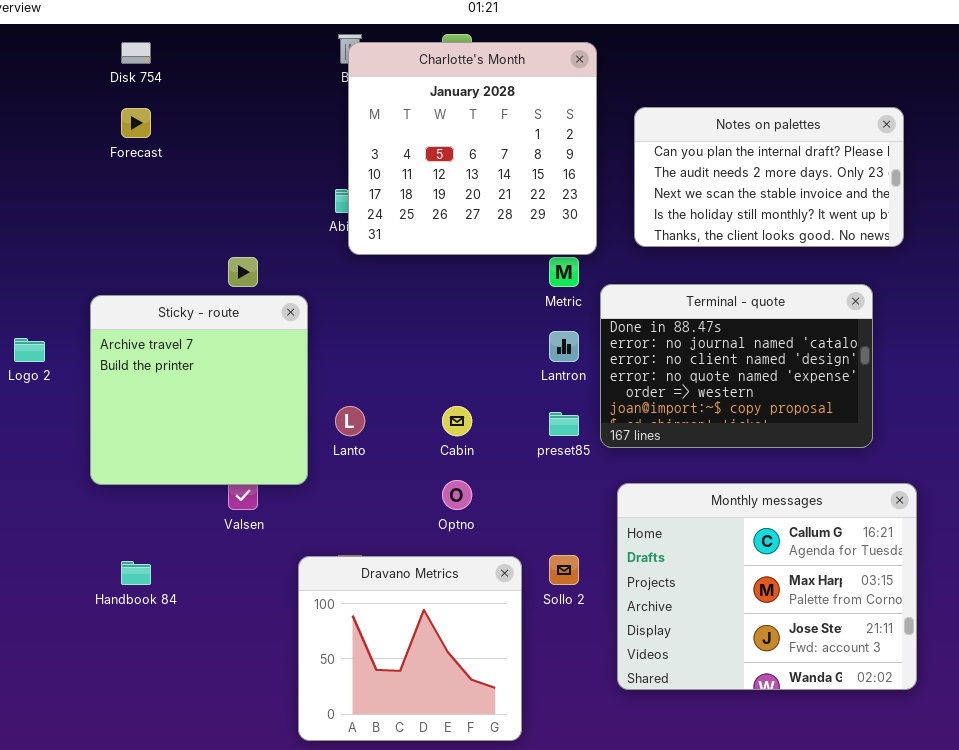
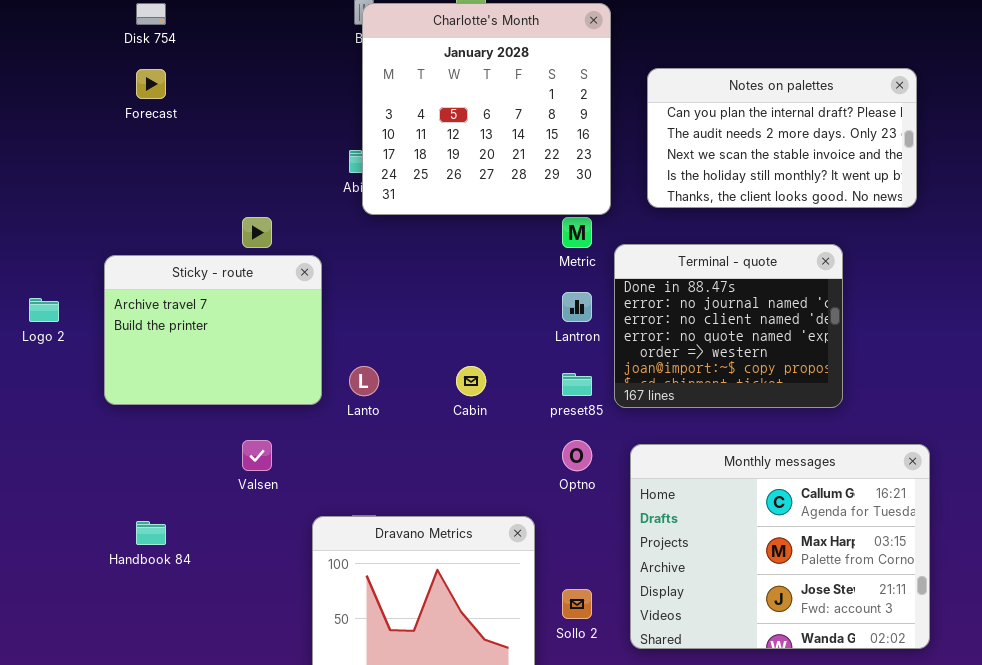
Terminal - quote: [600,284,873,448] -> [614,244,843,408], resized
Sticky - route: [90,295,308,485] -> [104,255,322,405], resized
Optno: [442,480,472,510] -> [562,440,592,471], moved
Sollo 2: [549,555,579,585] -> [562,589,592,619], moved

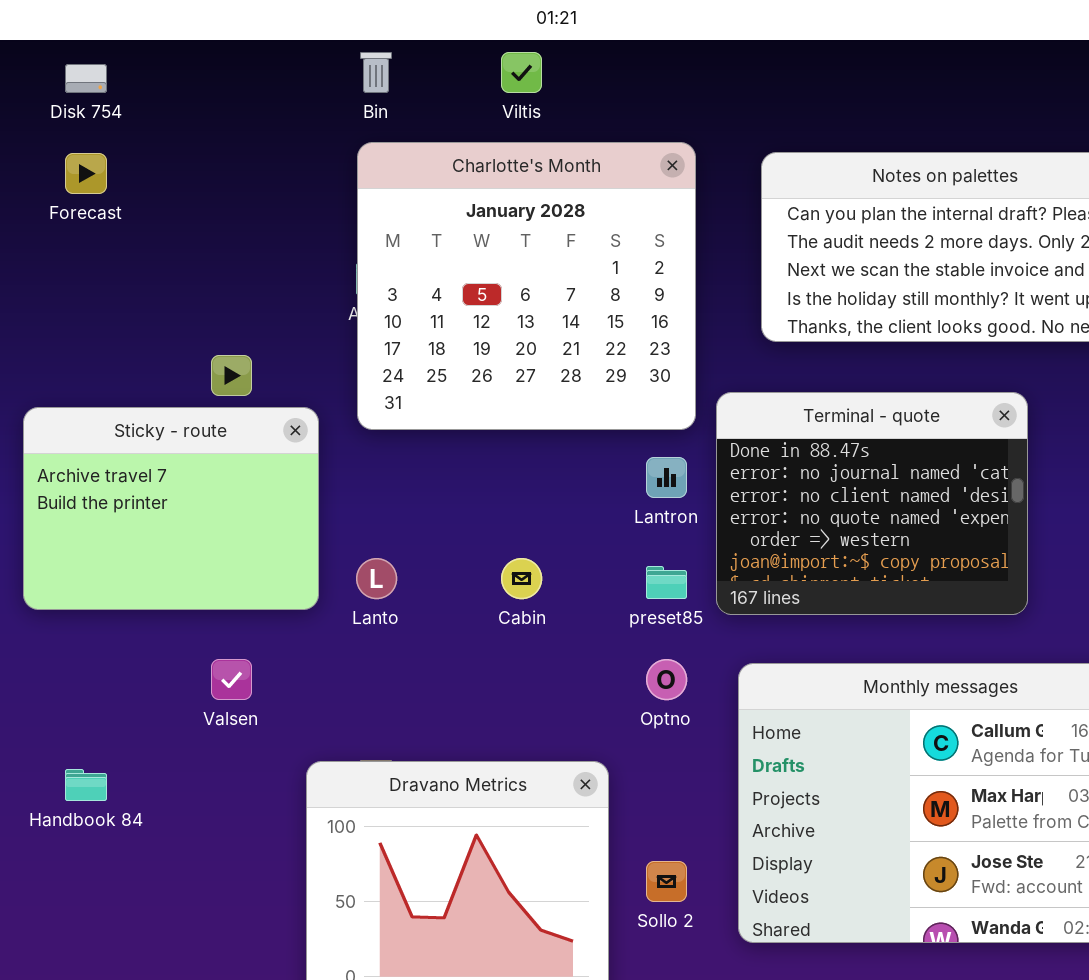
Charlotte's Month: [362,3,611,215] -> [357,142,696,430], moved

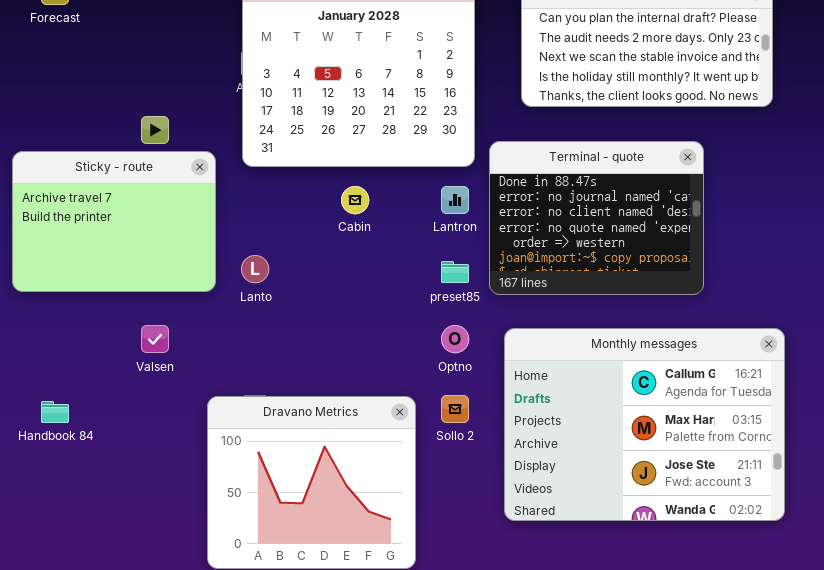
Cabin: [501,558,542,599] -> [341,186,369,214], moved
Sollo 2: [646,861,687,902] -> [441,395,469,423], moved

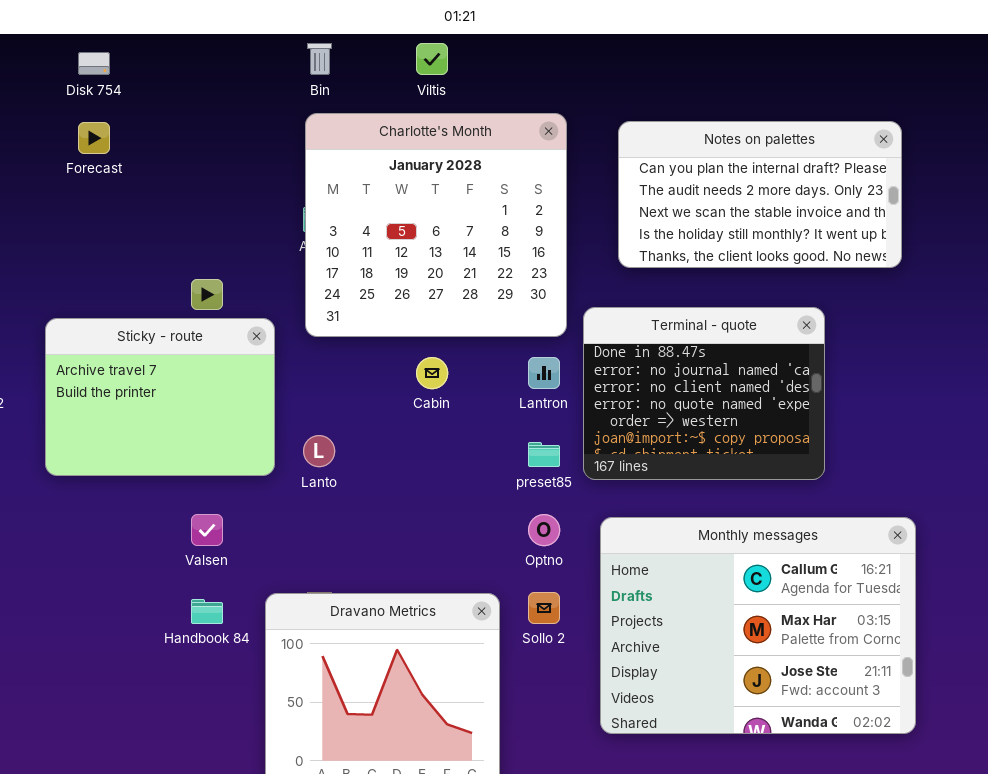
Handbook 84: [41,401,69,423] -> [191,599,223,624], moved

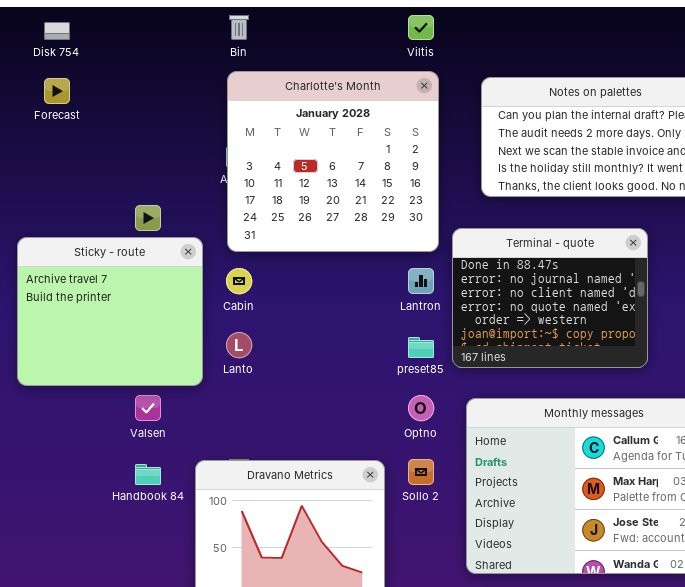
Viltis: [416,43,448,75] -> [408,15,434,40], moved
Sticky - route: [45,318,275,476] -> [17,237,203,386], resized
Cabin: [416,357,448,389] -> [226,268,252,294], moved

